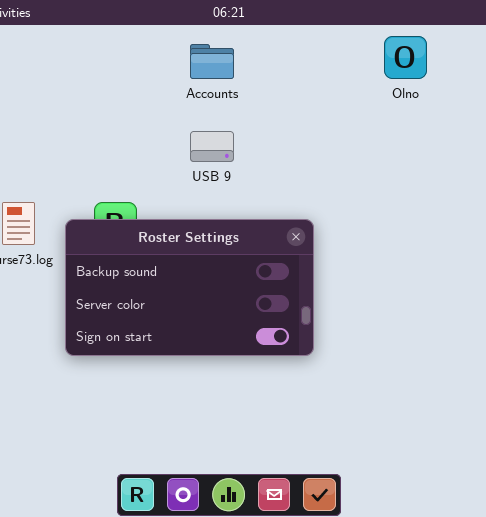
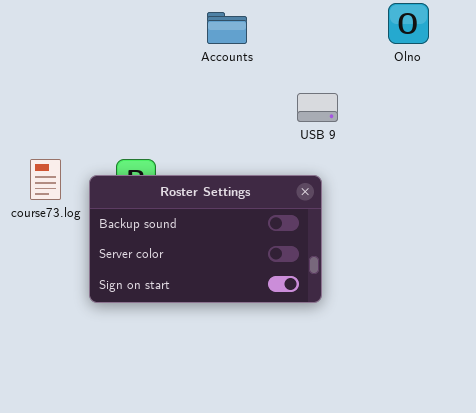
USB 9: [190,131,234,162] -> [297,93,338,122], moved

